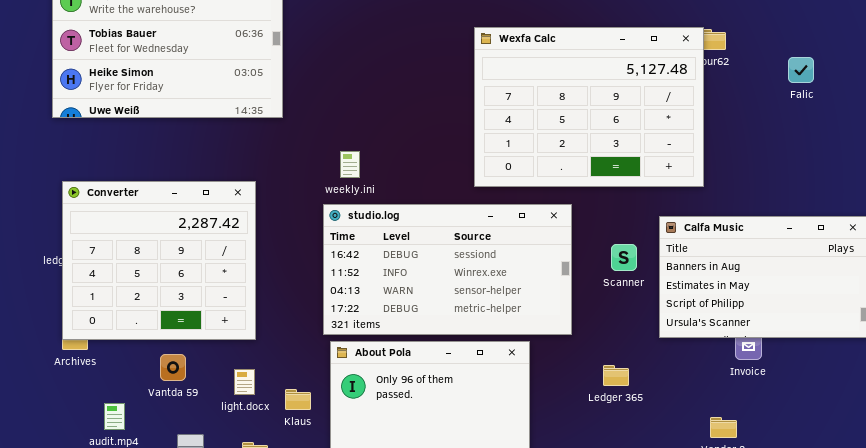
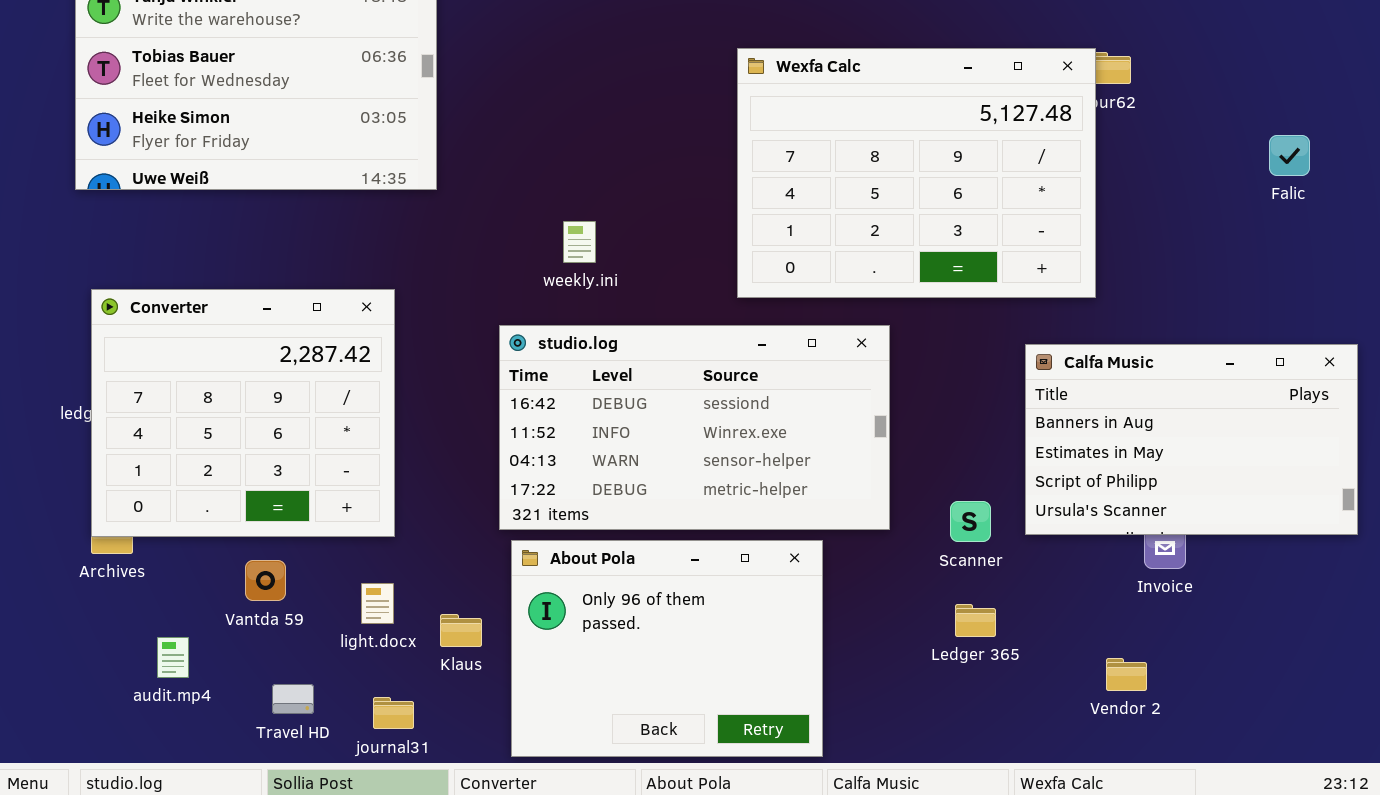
Falic: [788,57,814,83] -> [1269,135,1310,176], moved
weekly.ini: [340,151,360,178] -> [563,221,596,263], moved
Scanner: [611,244,637,271] -> [950,501,991,542], moved
Ledger 365: [603,365,629,386] -> [955,604,996,637], moved

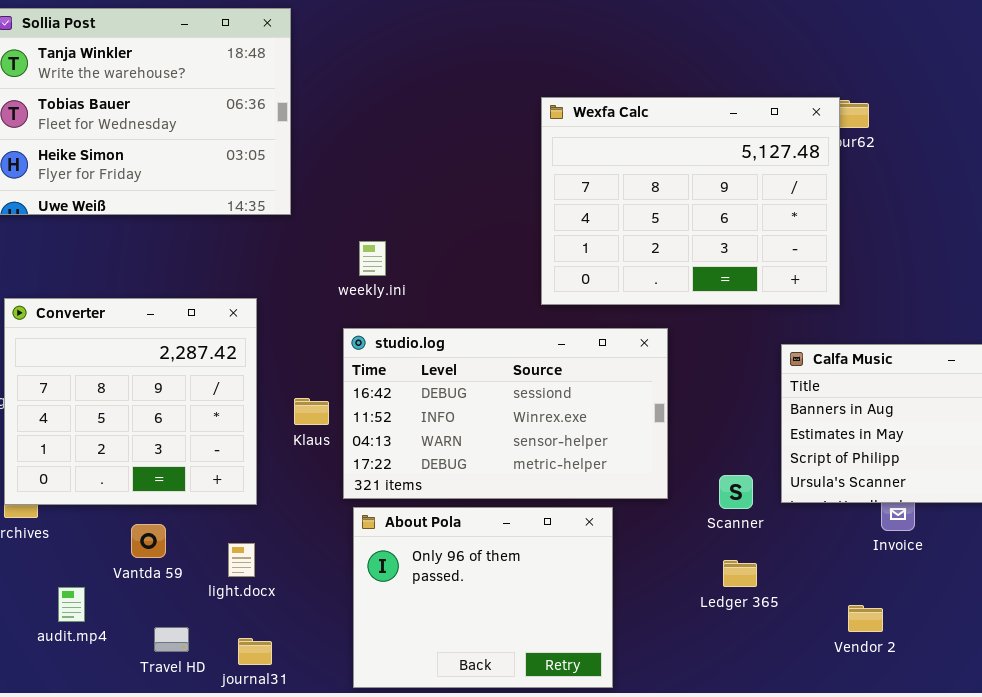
weekly.ini: [563,221,596,263] -> [359,241,386,276], moved
Klaus: [440,614,482,647] -> [294,398,329,425], moved

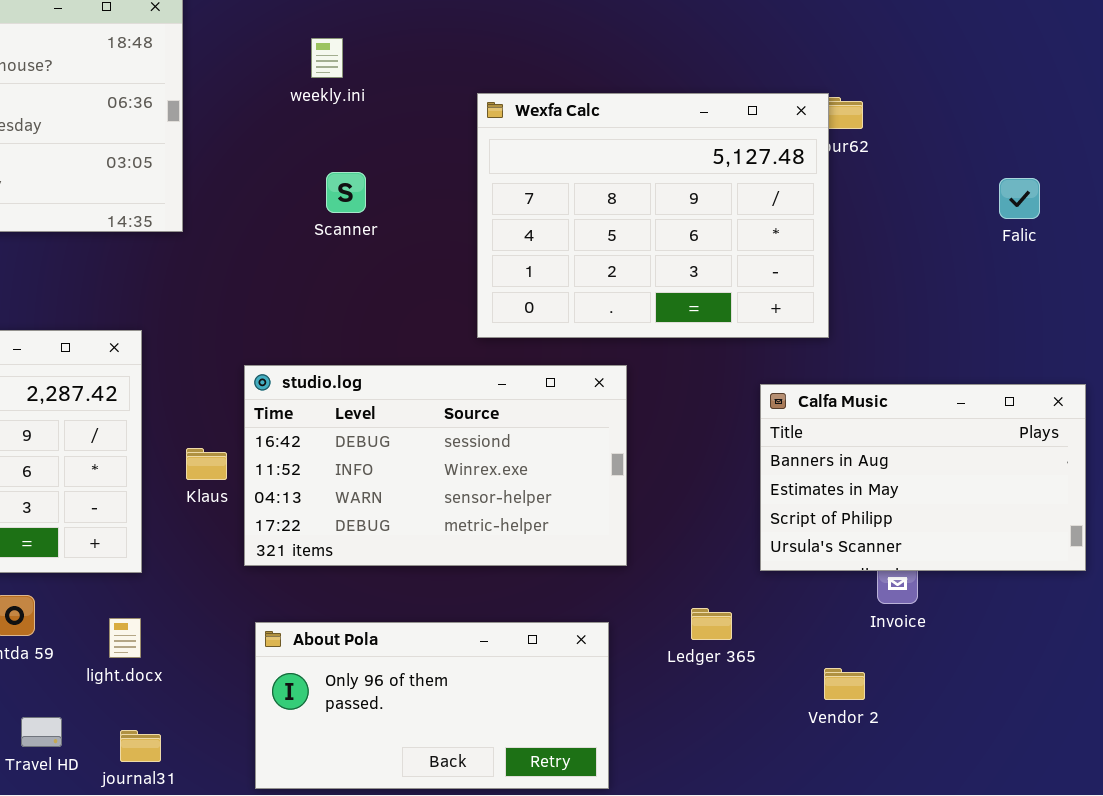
weekly.ini: [359,241,386,276] -> [311,38,343,78], moved
Scanner: [719,475,753,509] -> [326,172,366,213], moved
About Pola: [353,507,613,688] -> [255,622,609,789], resized
Ledger 365: [723,560,757,587] -> [691,608,732,640], moved
Vendor 2: [848,605,883,632] -> [824,668,865,700], moved

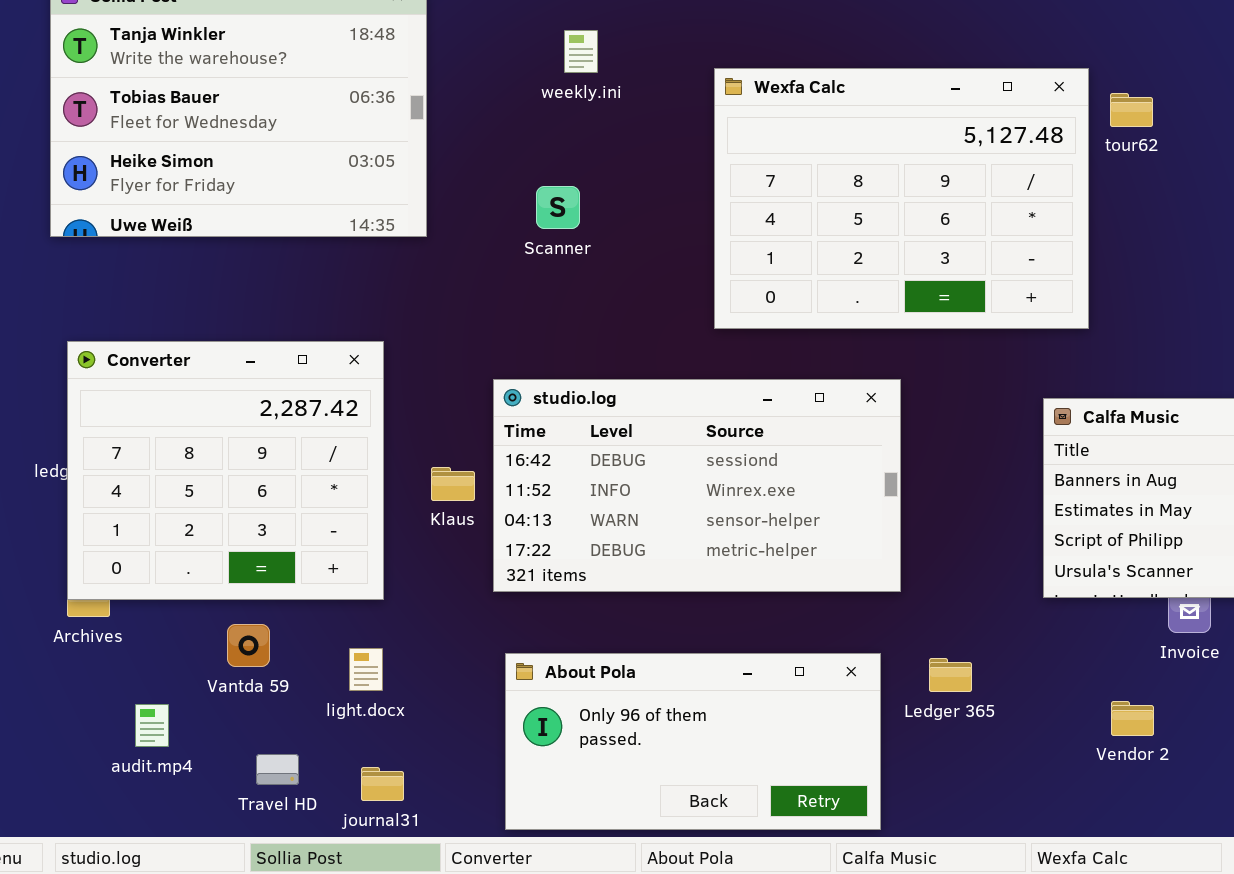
Wexfa Calc: [477,93,829,338] -> [714,68,1089,329], moved
Scanner: [326,172,366,213] -> [536,186,580,229], moved
Ledger 365: [691,608,732,640] -> [929,658,972,692], moved

